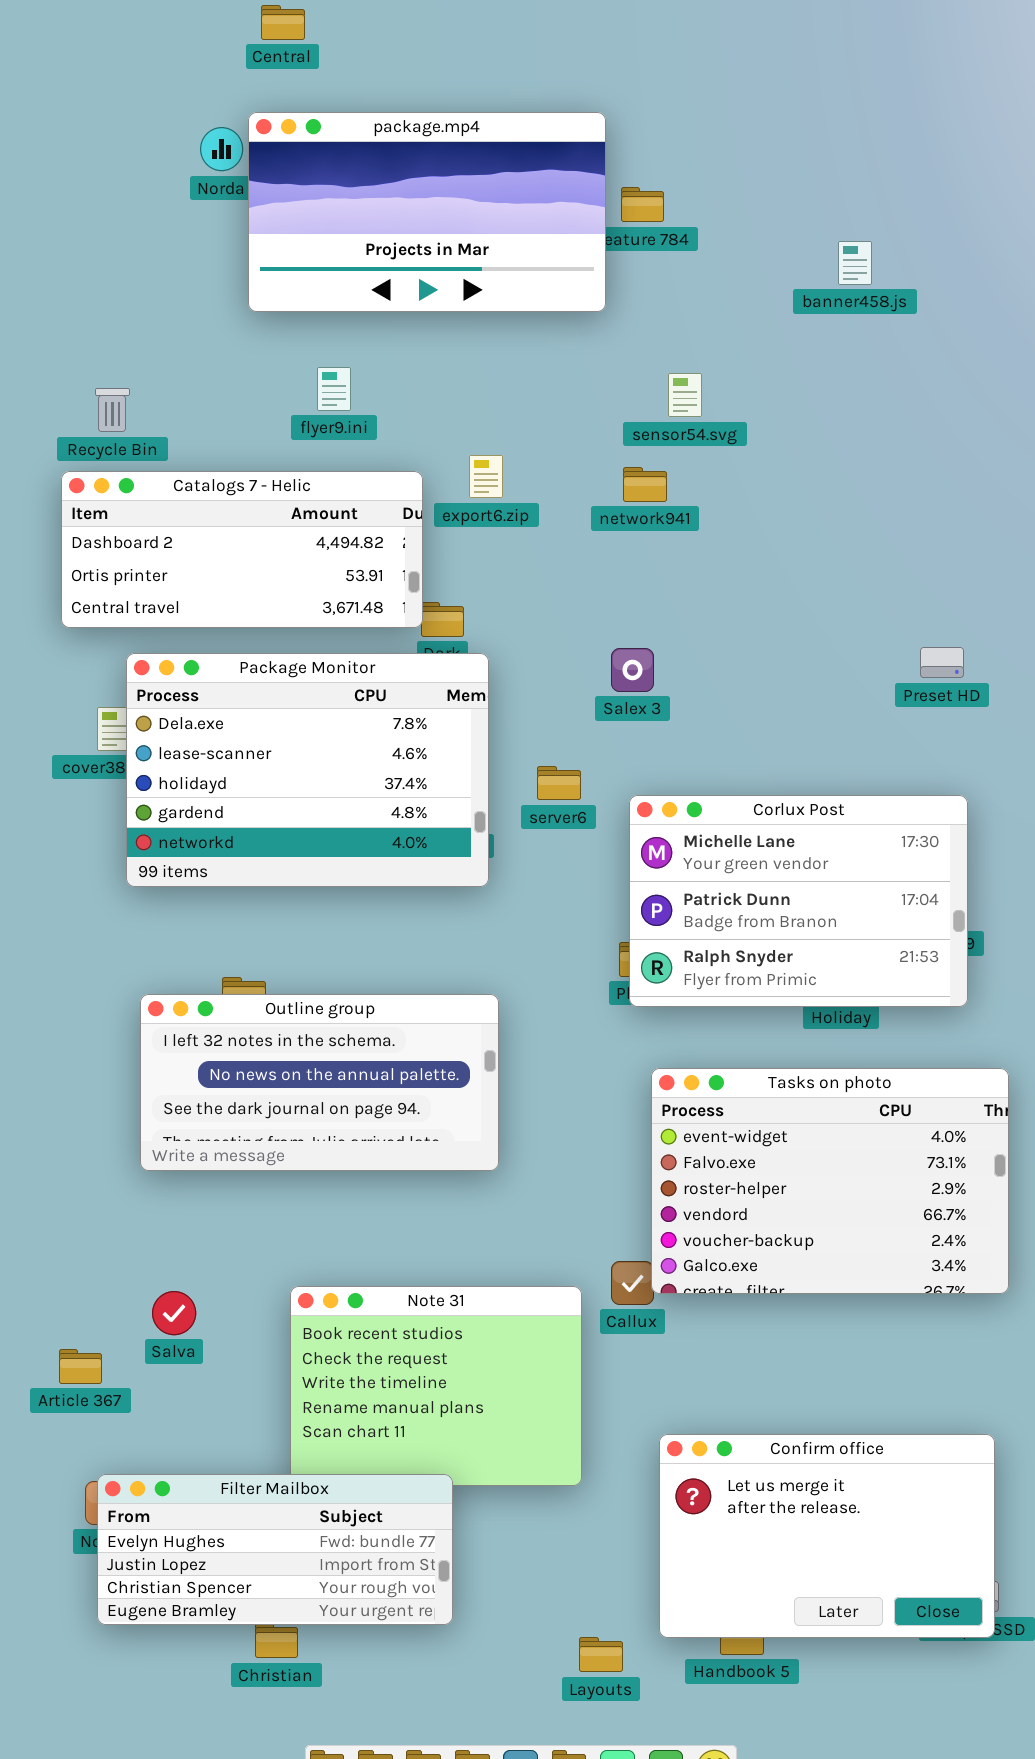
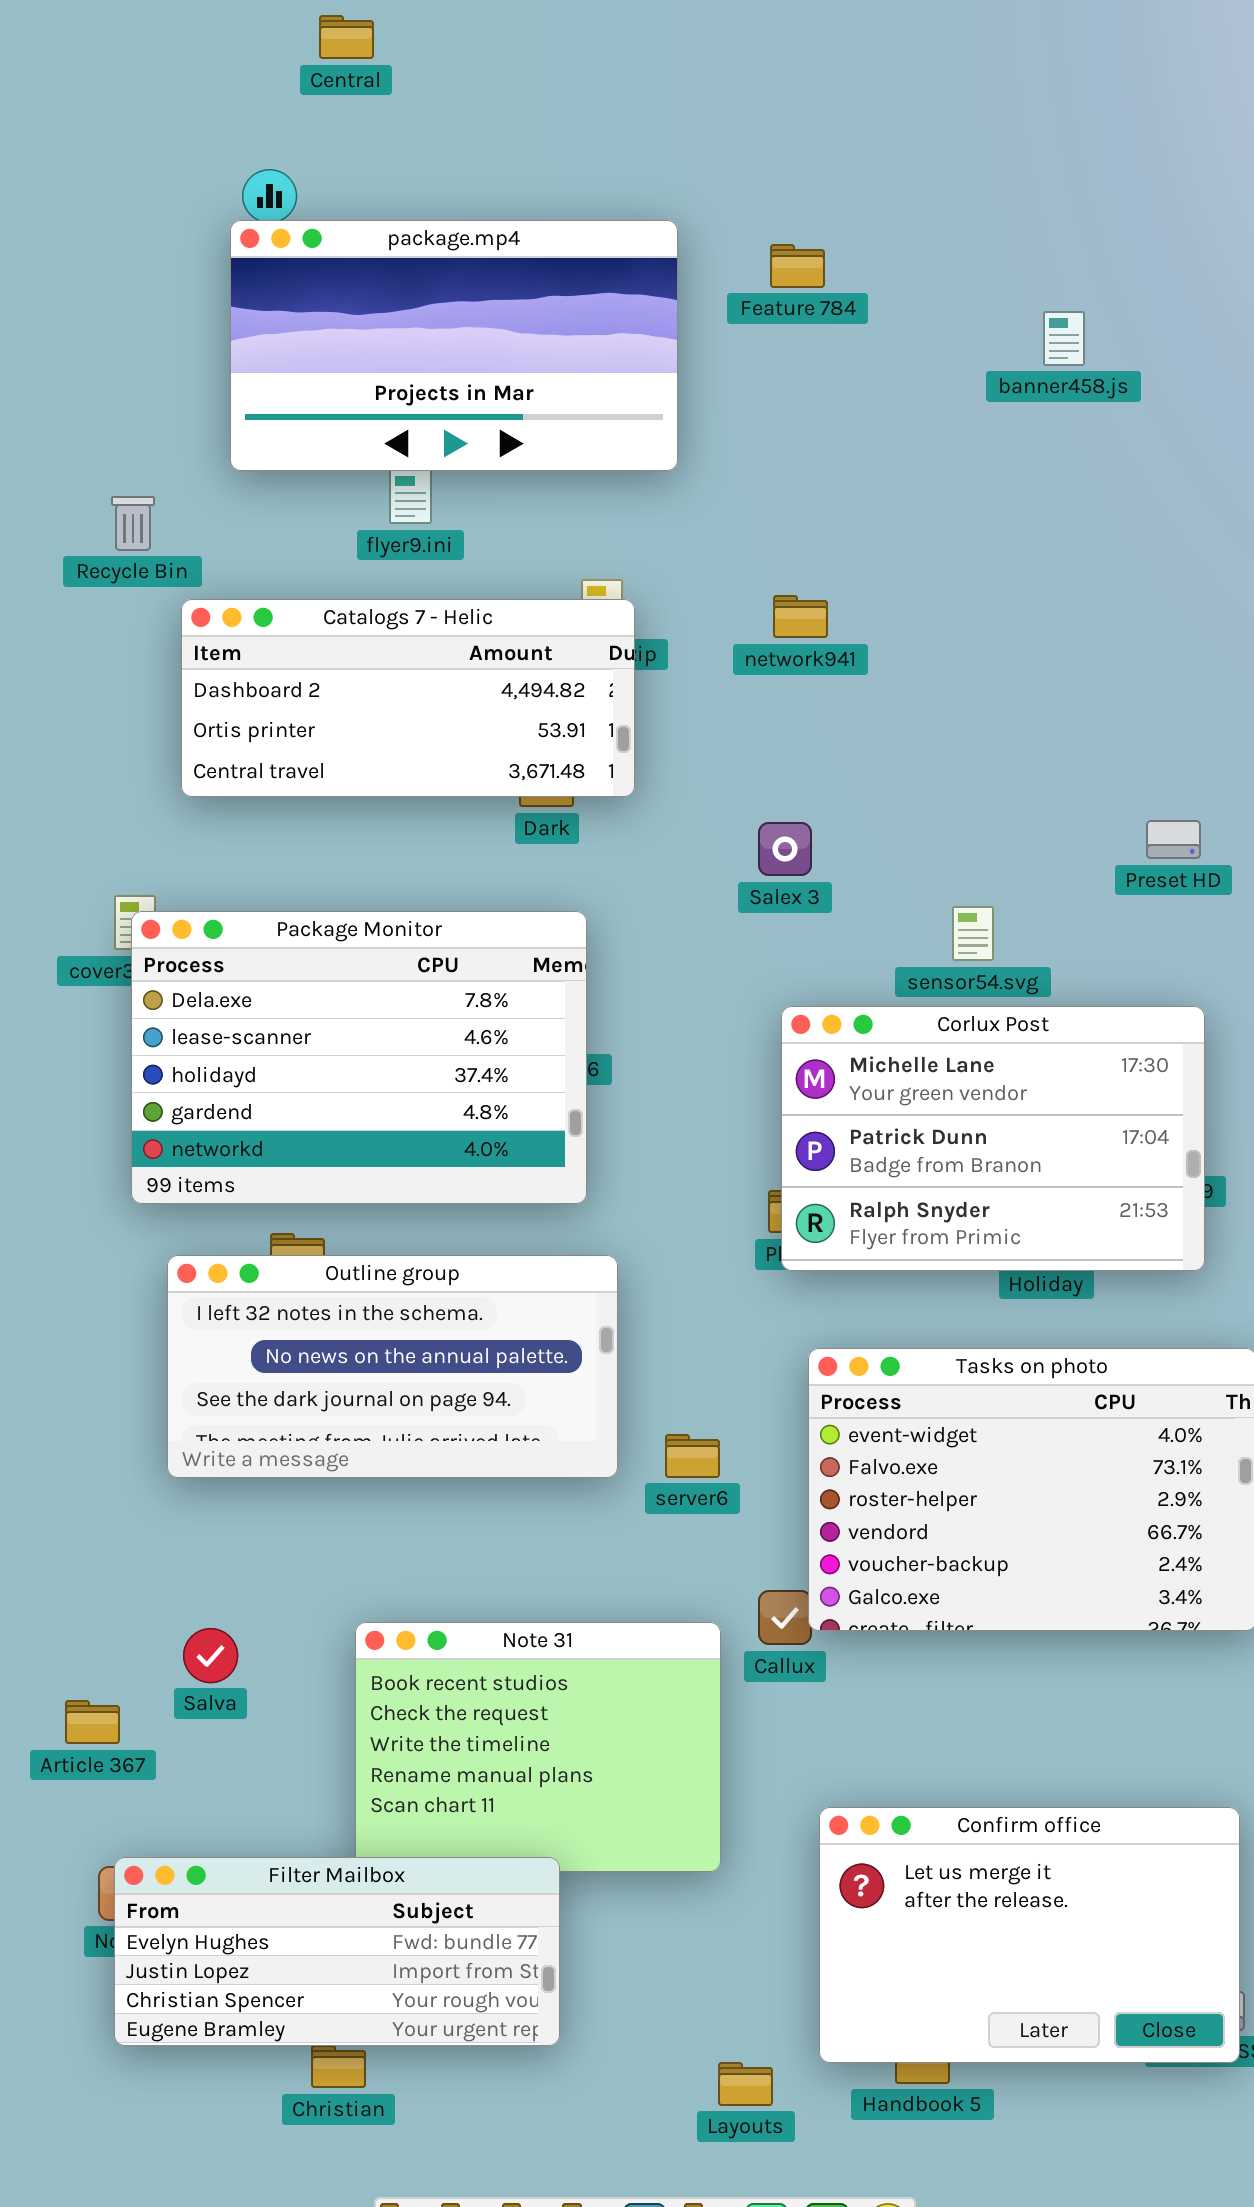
package.mp4: [248,112,606,312] -> [230,220,678,471], moved
sensor54.svg: [668,373,702,417] -> [952,906,994,961], moved
Catalogs 7 - Helic: [61,471,423,628] -> [181,599,635,797], moved
Package Monitor: [126,653,489,887] -> [131,911,587,1204], moved
server6: [537,766,581,800] -> [665,1434,720,1478], moved

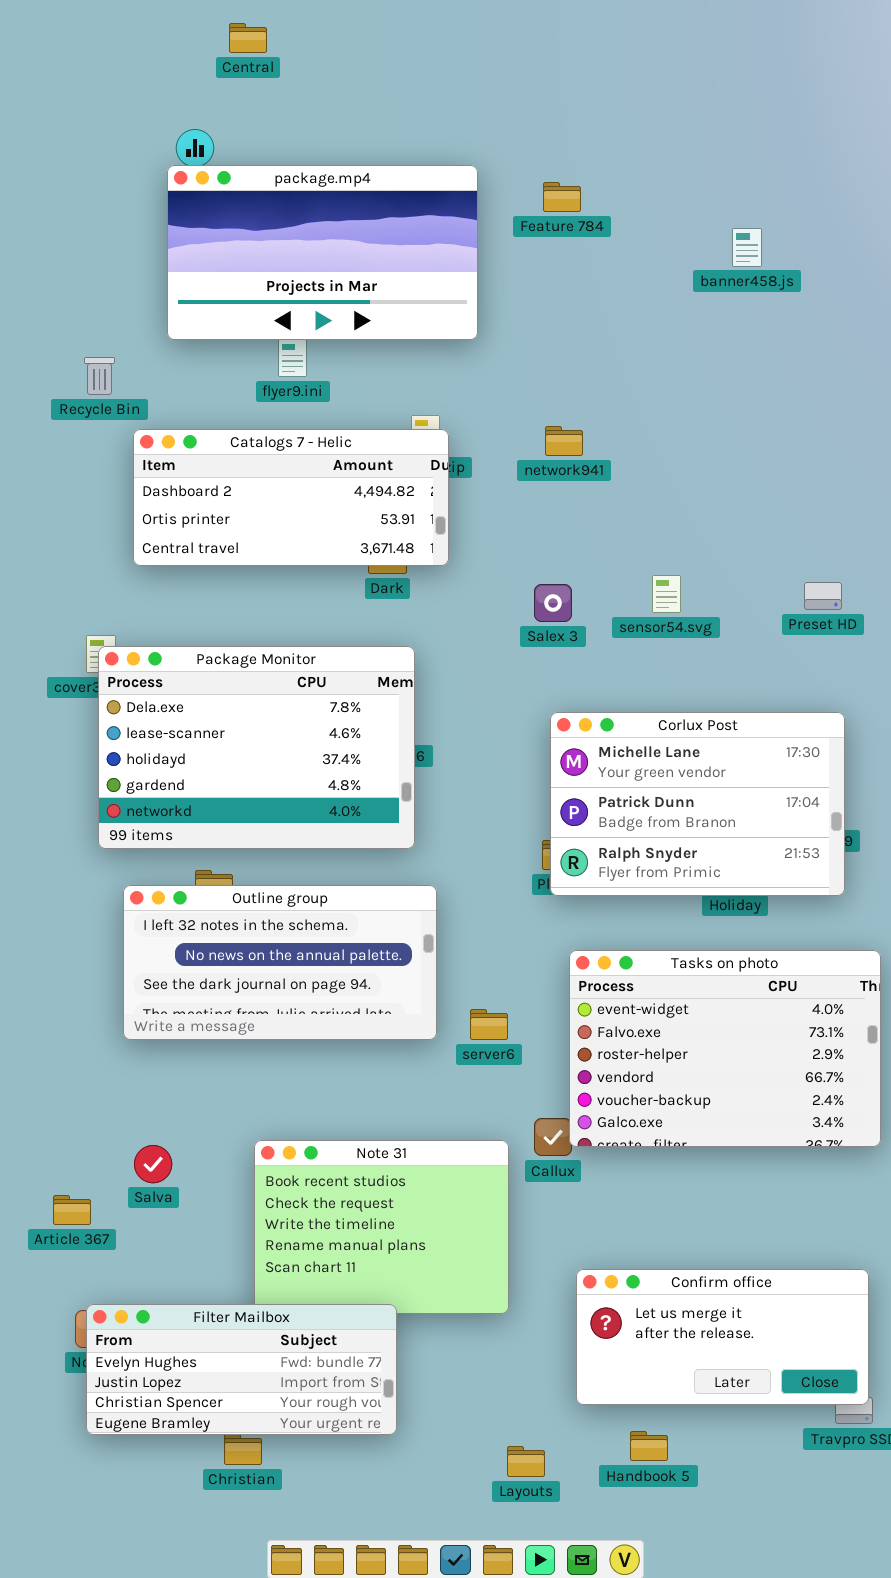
sensor54.svg: [952,906,994,961] -> [652,575,681,613], moved
Confirm office: [819,1807,1240,2063] -> [576,1269,869,1405], resized

